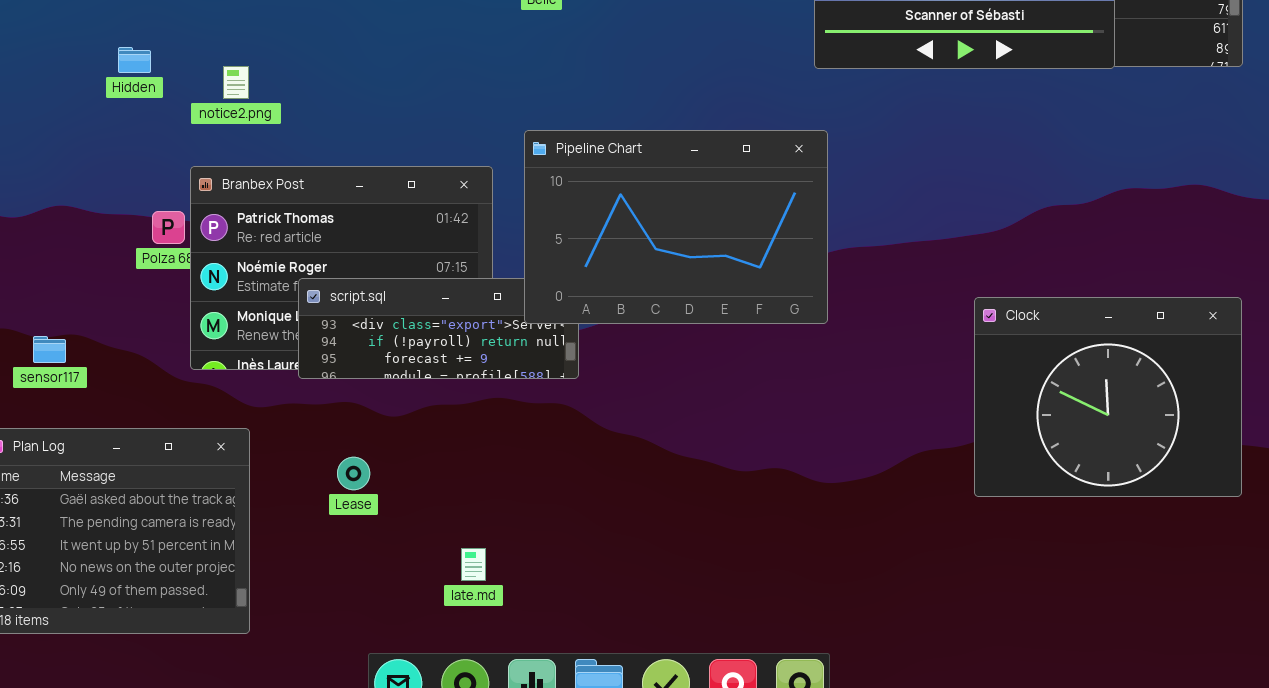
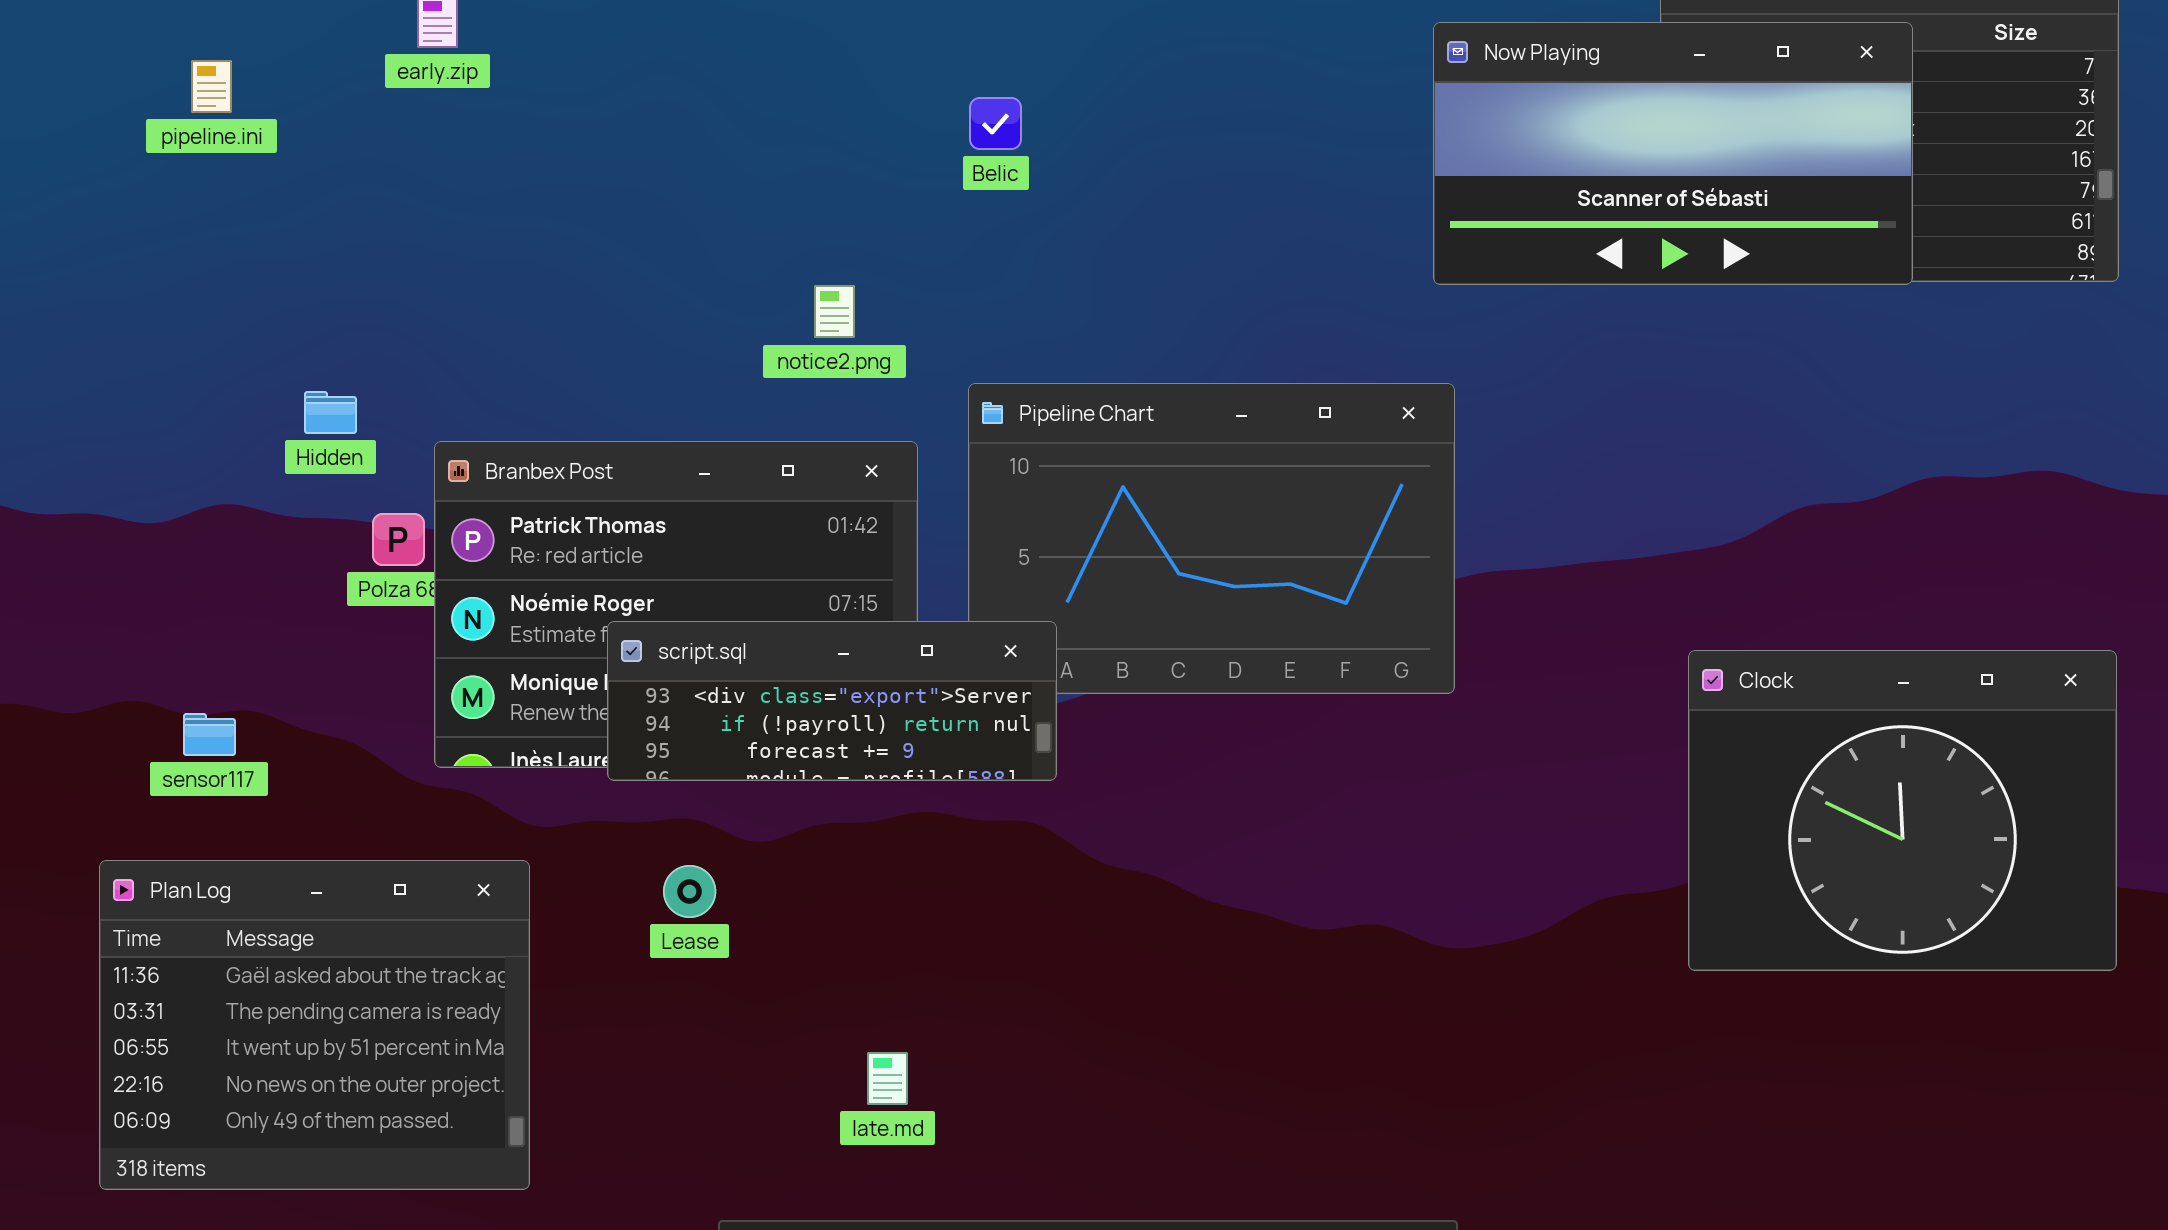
Hidden: [118,47,151,73] -> [304,391,357,434], moved
notice2.png: [223,66,249,99] -> [814,285,855,338], moved
script.sql: [298,278,579,379] -> [607,621,1057,781], raised
Lease: [337,457,370,490] -> [663,865,716,918], moved

